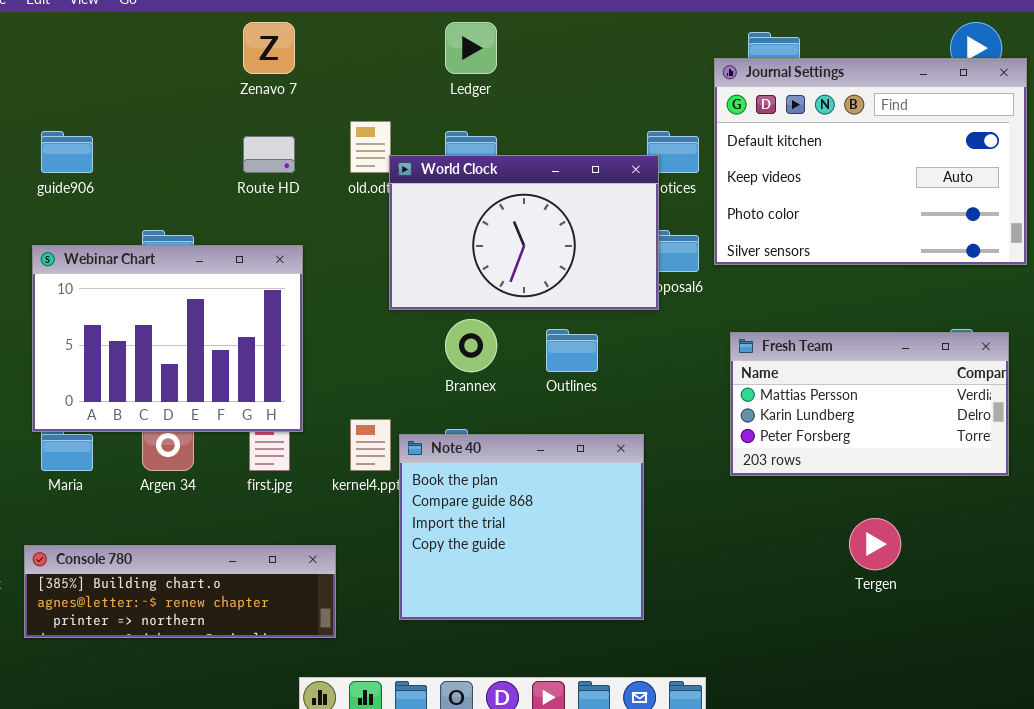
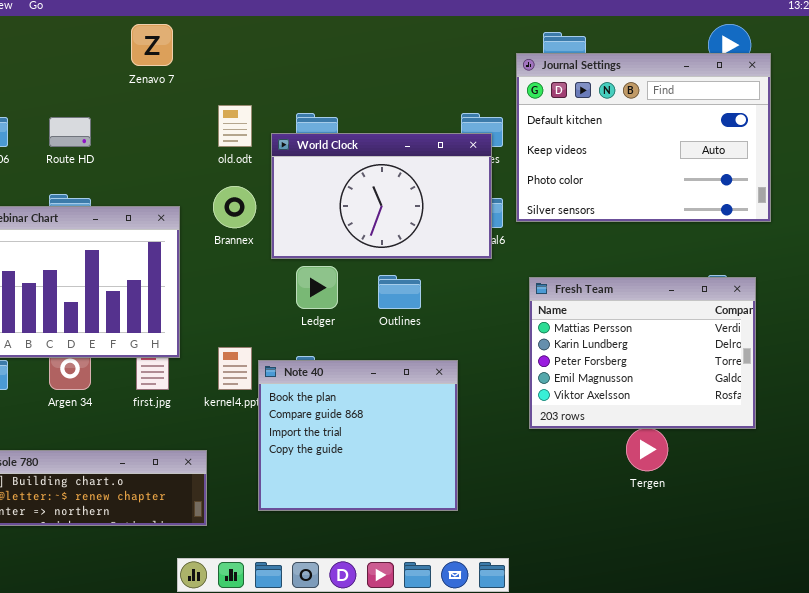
Ledger: [445,22,497,74] -> [296,266,338,309], moved
Route HD: [243,136,295,173] -> [49,117,91,147], moved
World Clock: [389,155,659,310] -> [271,133,492,259], moved
Brannex: [445,319,497,372] -> [213,186,256,228], moved
Fresh Team: [730,332,1009,476] -> [529,277,756,429], resized

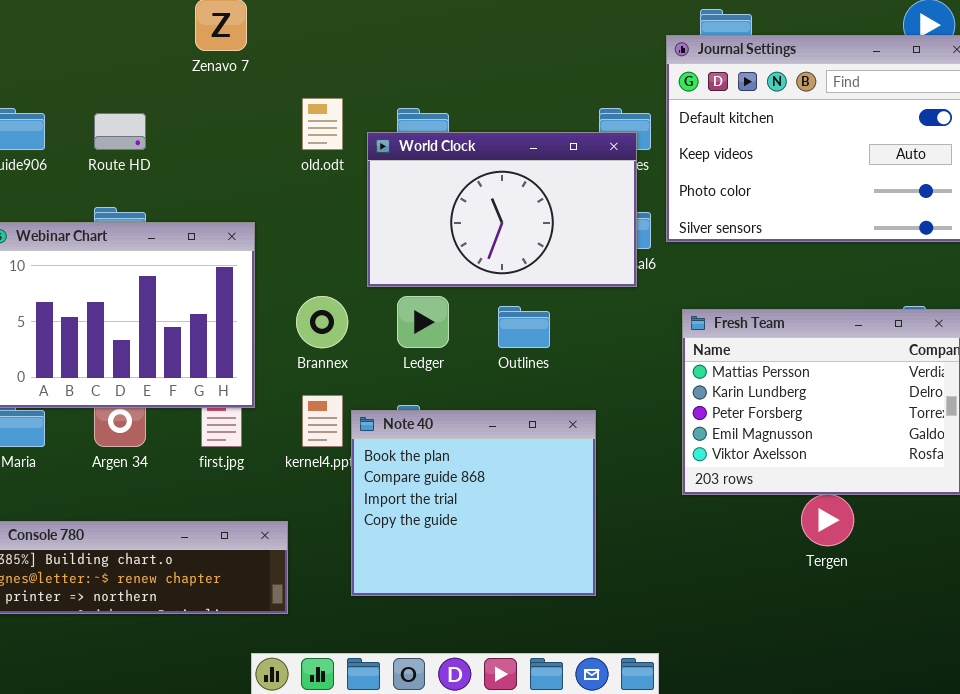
Brannex: [213,186,256,228] -> [296,296,348,348], moved

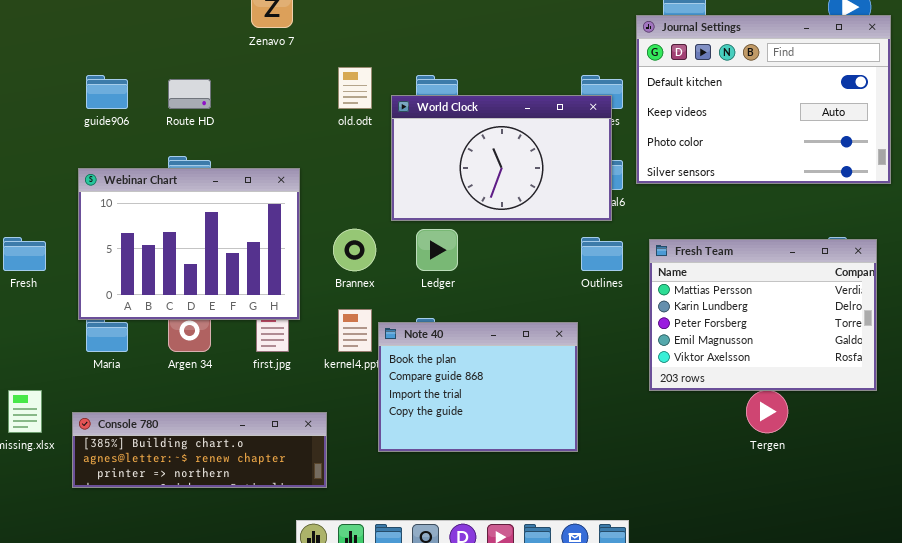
Outlines: [498,306,550,348] -> [581,237,623,271], moved
Note 40: [351,410,596,596] -> [378,322,578,452], resized

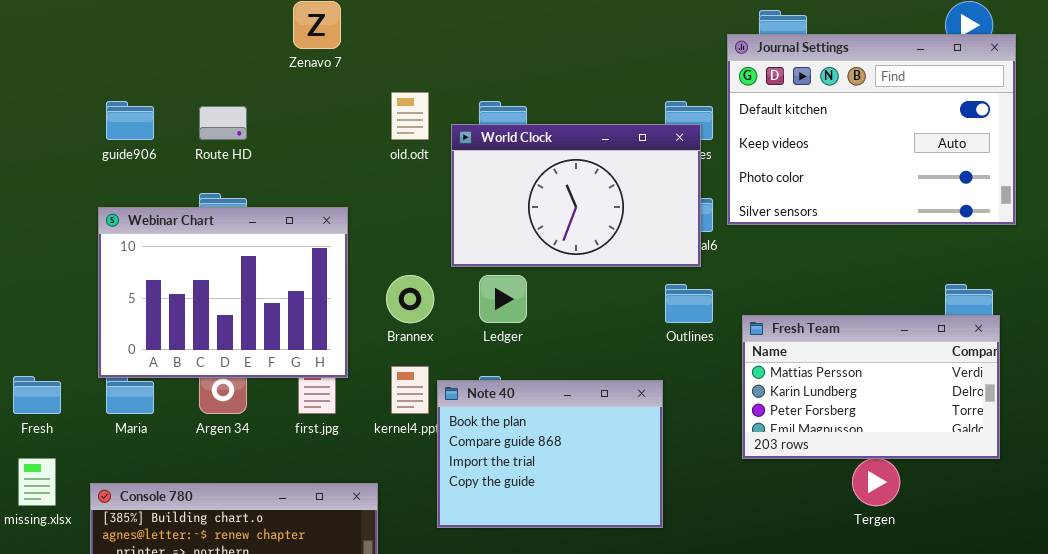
Fresh: [3,237,46,271] -> [13,376,61,414], moved
Fresh Team: [649,239,877,391] -> [742,315,1000,459], resized

